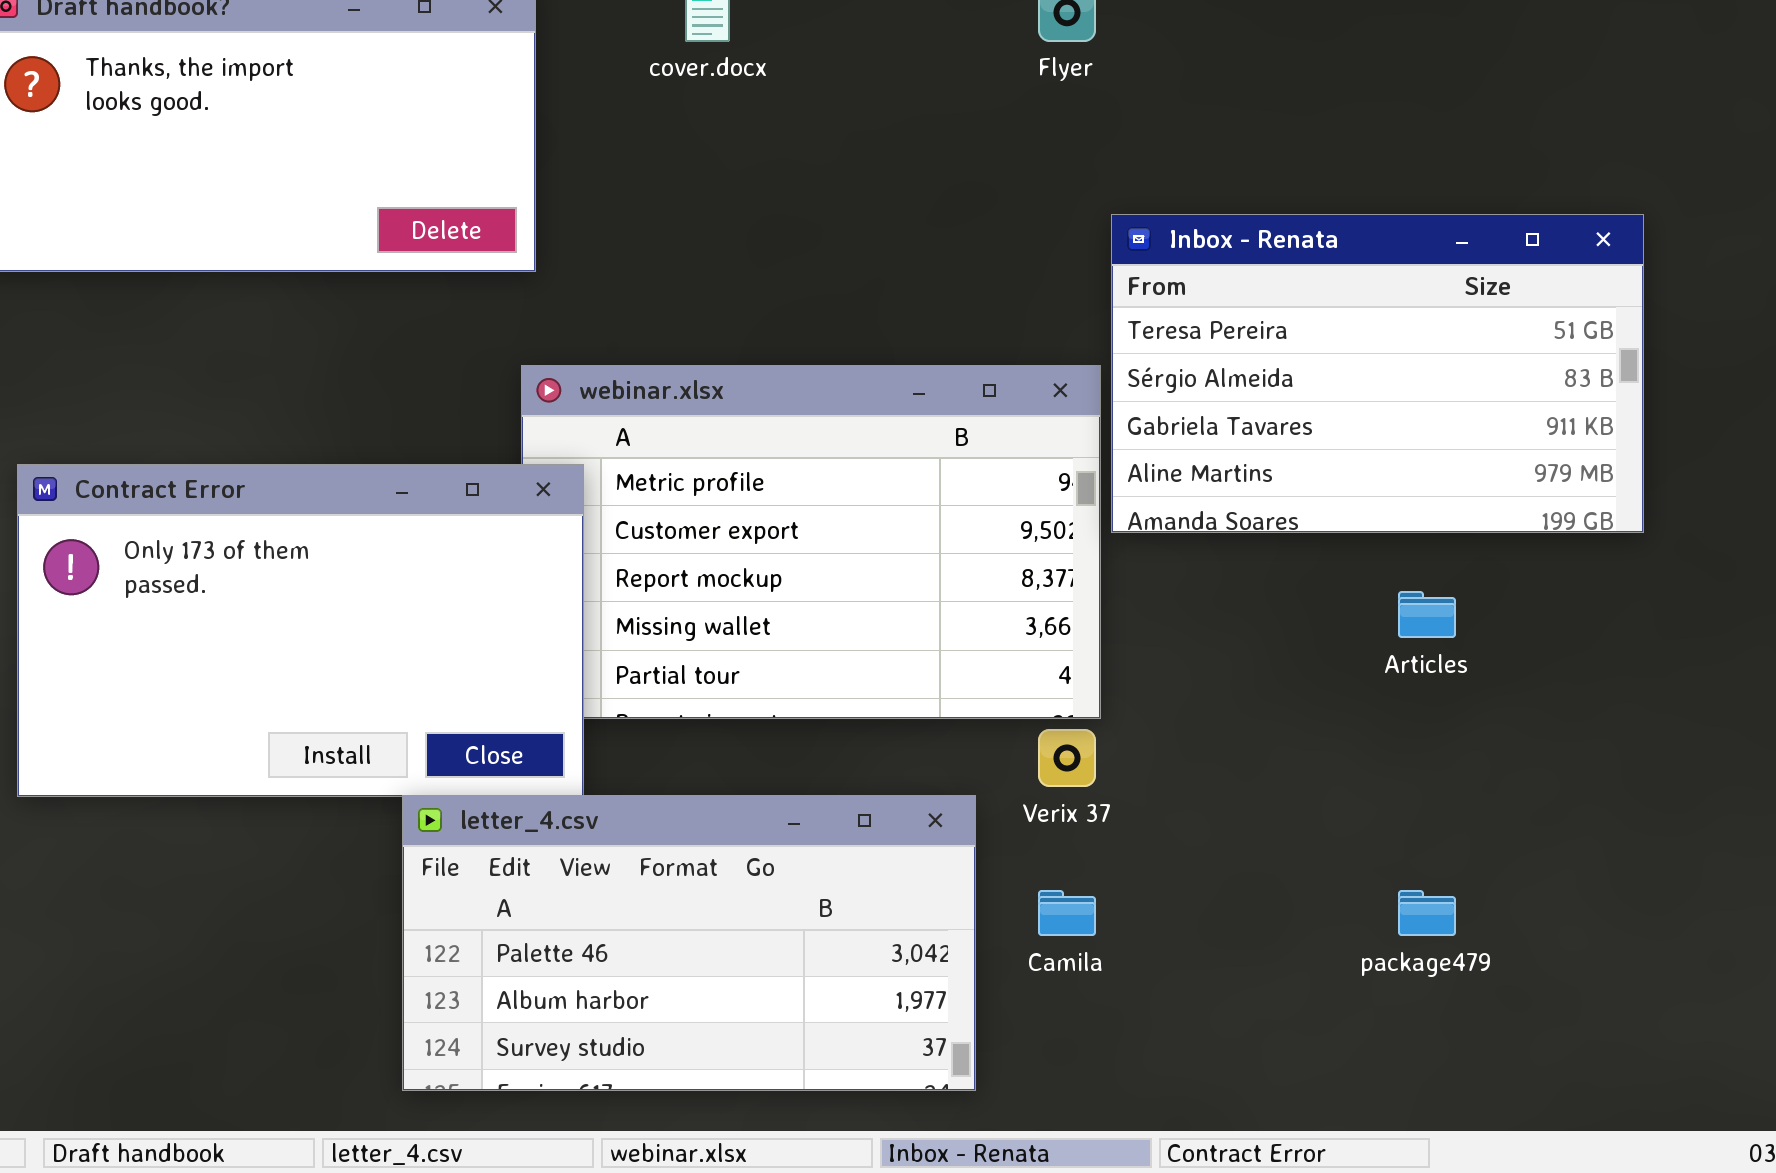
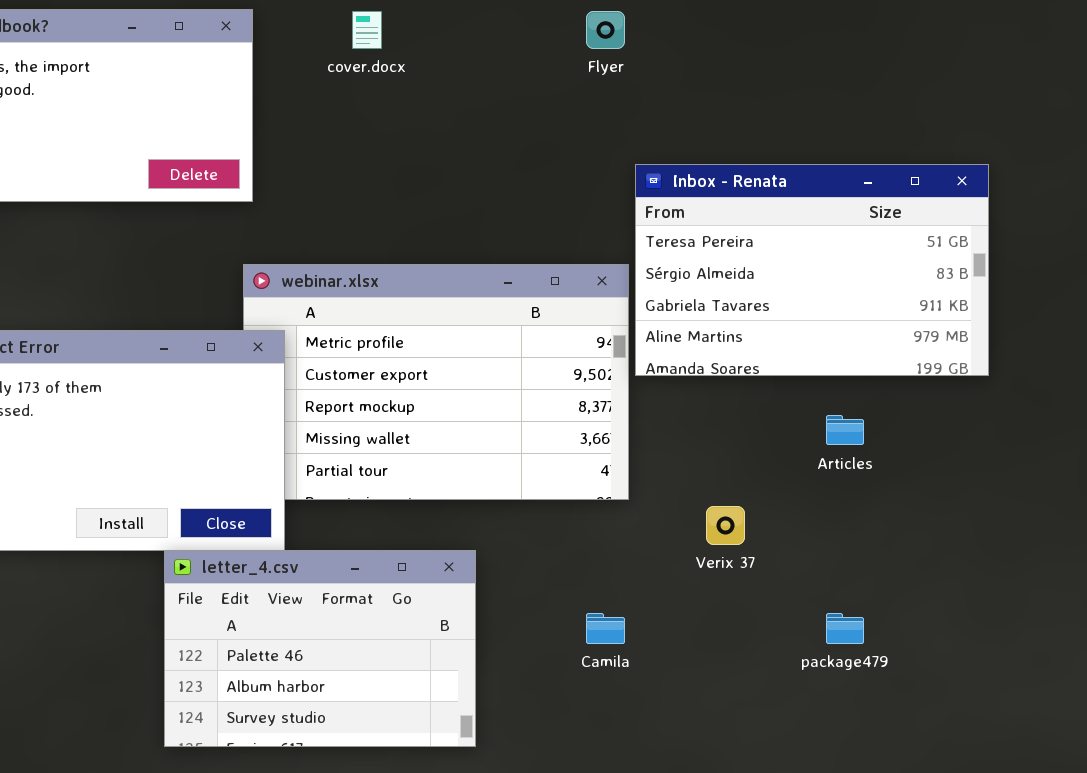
Verix 37: [1038,729,1096,787] -> [706,506,745,545], moved
letter_4.csv: [402,795,976,1091] -> [164,550,476,747], resized

